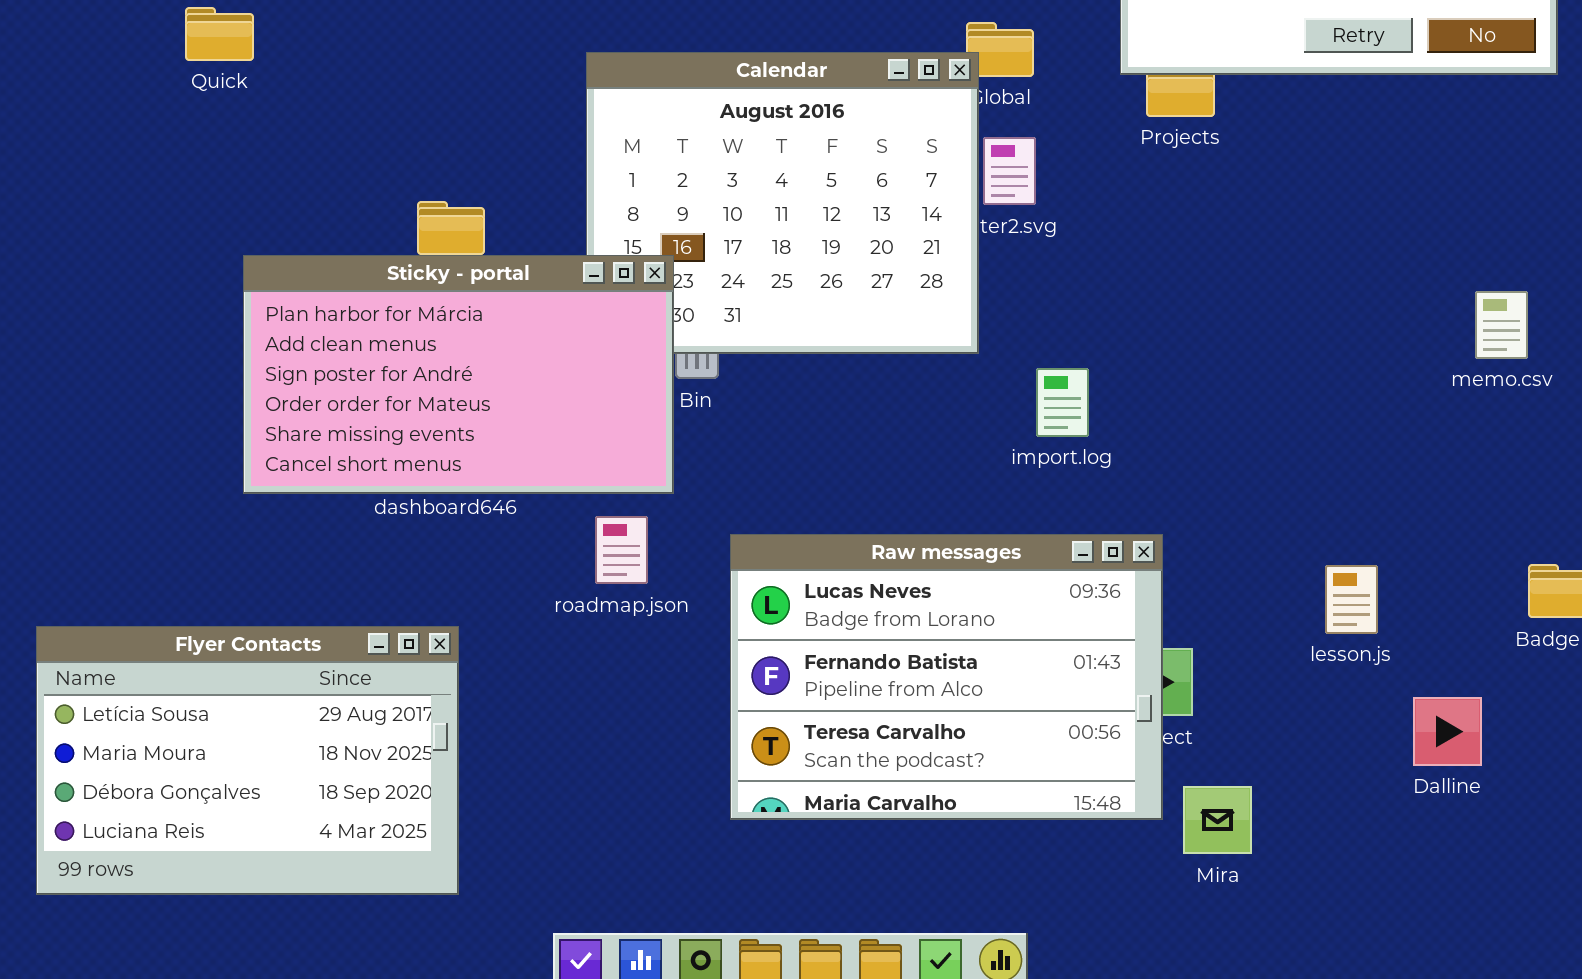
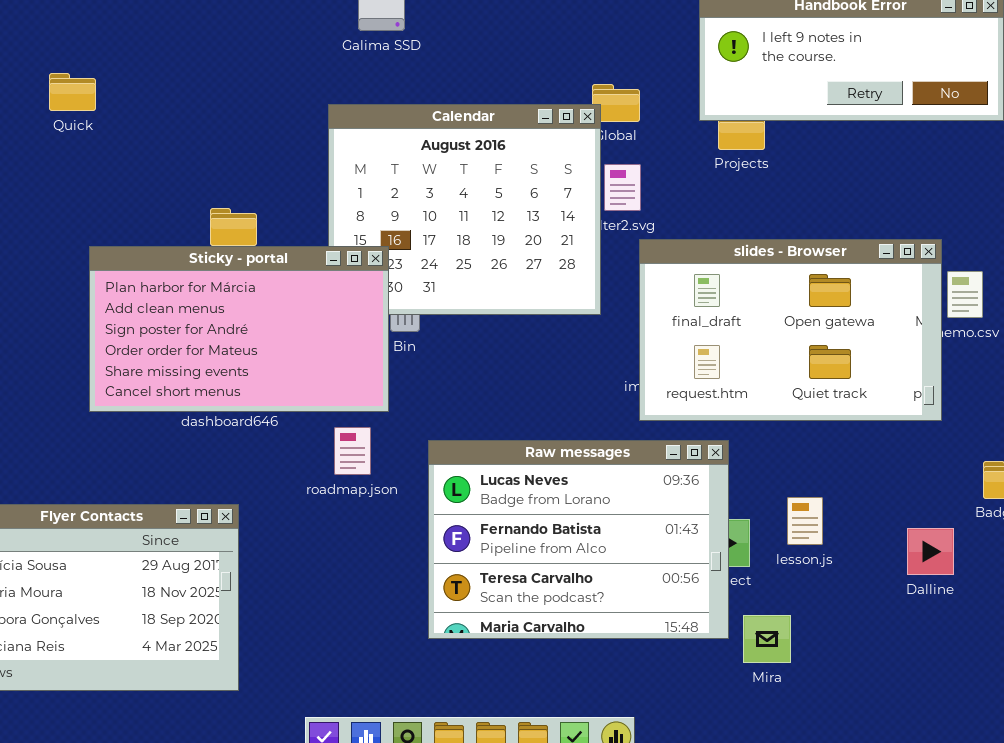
slides - Browser: none -> [639,239,942,421], opened
lesson.js: [1325,565,1378,634] -> [787,497,823,545], moved
Dalline: [1413,697,1482,766] -> [907,528,954,575], moved

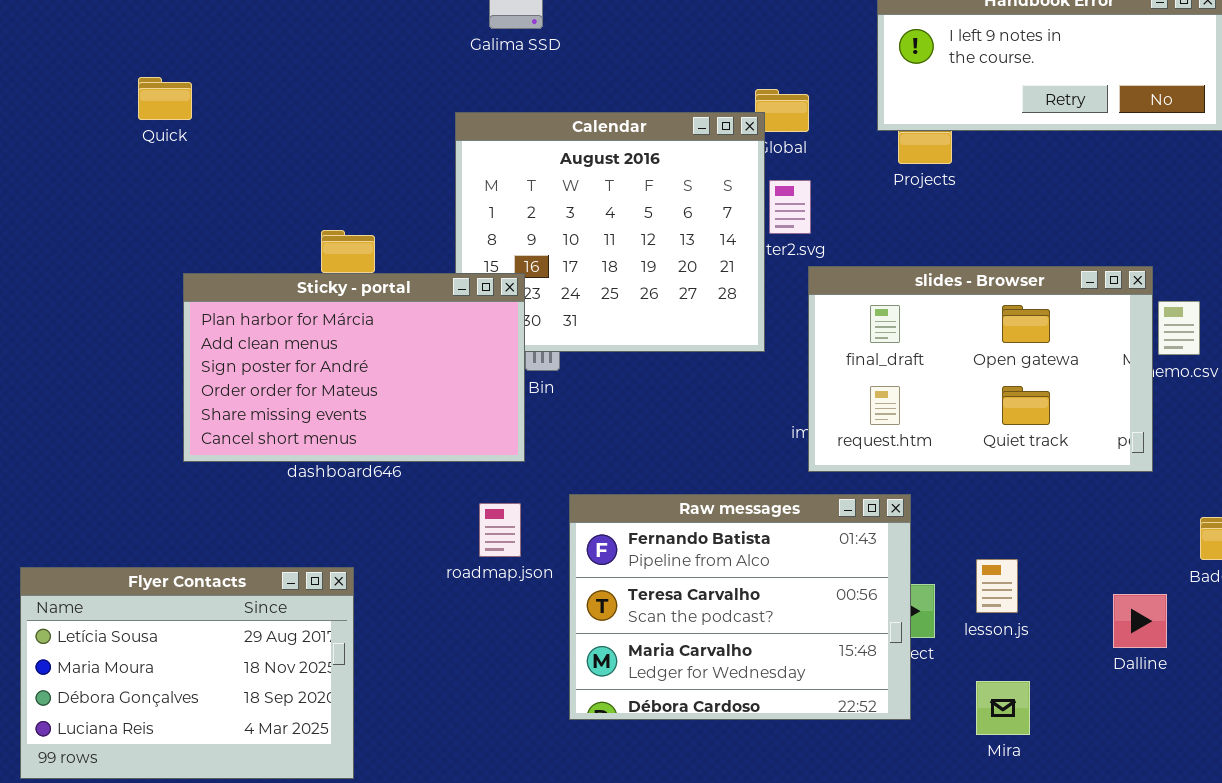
roadmap.json: [334,427,371,475] -> [479,503,521,557], moved
Raw messages: [428,440,729,639] -> [569,494,911,720], scrolled down 1 row
Mira: [743,615,791,663] -> [976,681,1030,735], moved

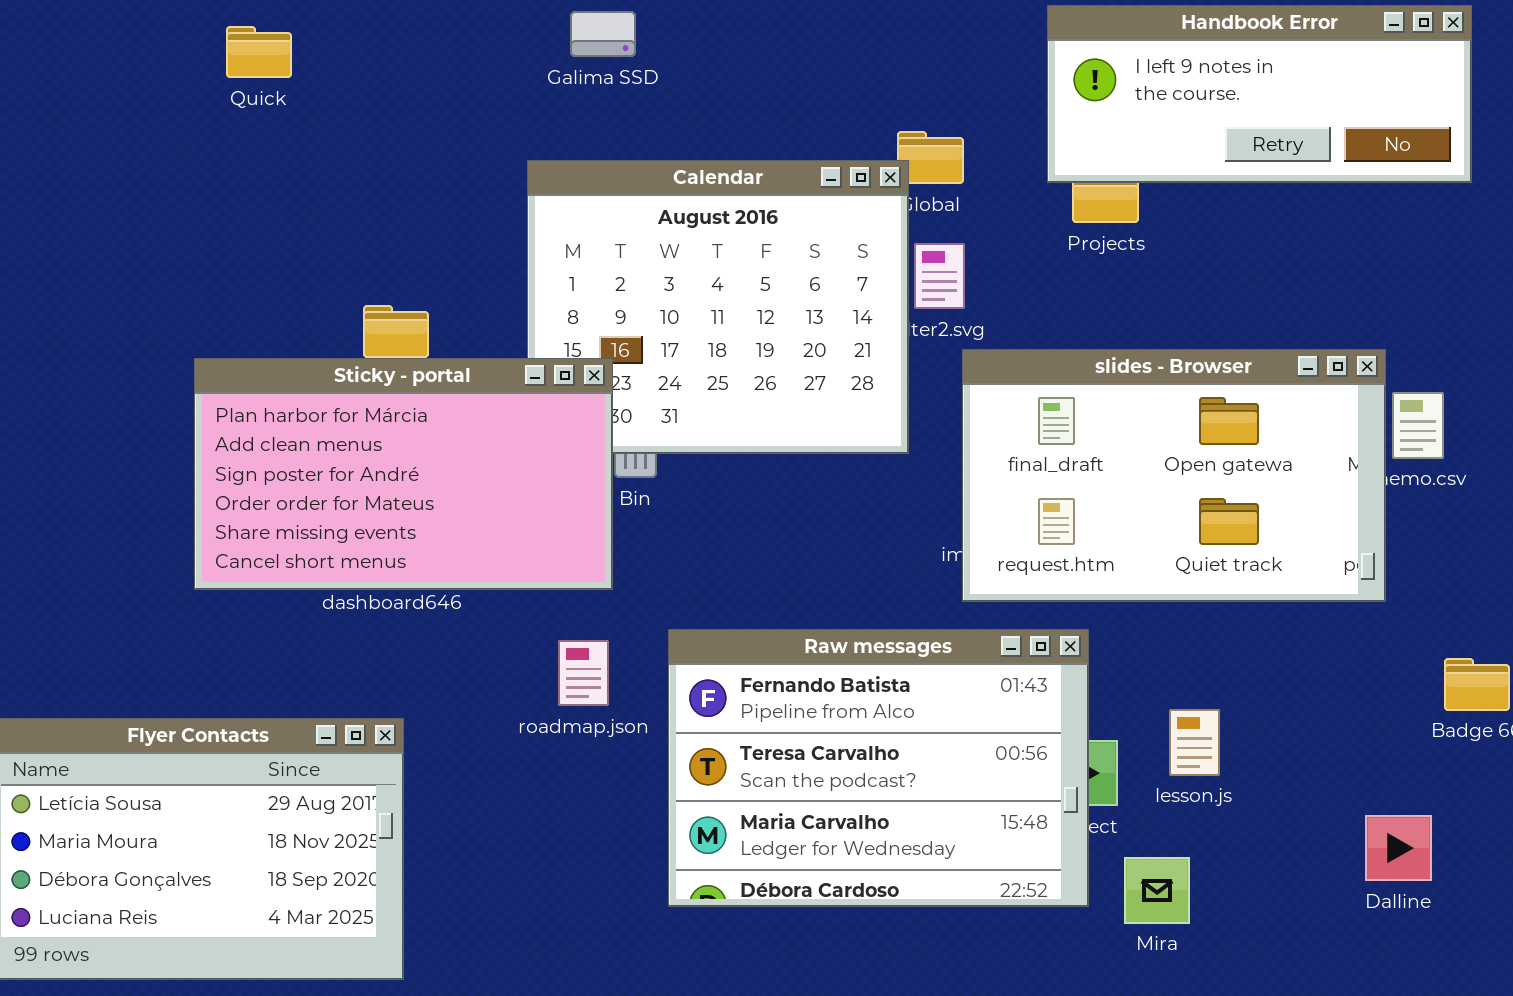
Quick: [138,77,192,120] -> [226,26,292,78], moved
Dalline: [1113,594,1167,648] -> [1365,815,1432,881], moved
Mira: [976,681,1030,735] -> [1124,857,1190,924], moved

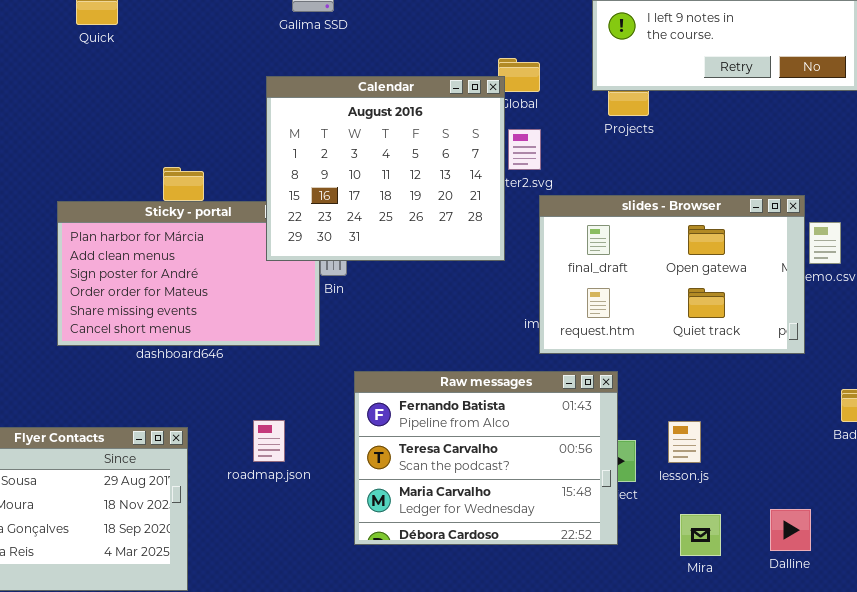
Calendar: [527,160,909,454] -> [266,76,505,261], raised
roadmap.json: [558,640,609,706] -> [253,420,285,462], moved
Dalline: [1365,815,1432,881] -> [770,509,811,551], moved
Mira: [1124,857,1190,924] -> [680,514,721,556], moved

